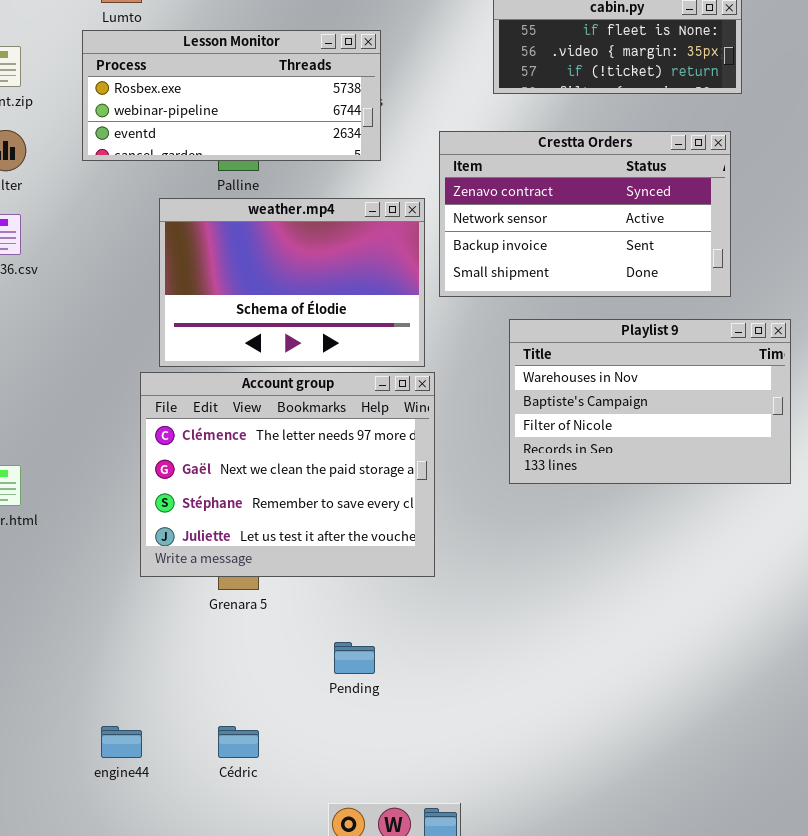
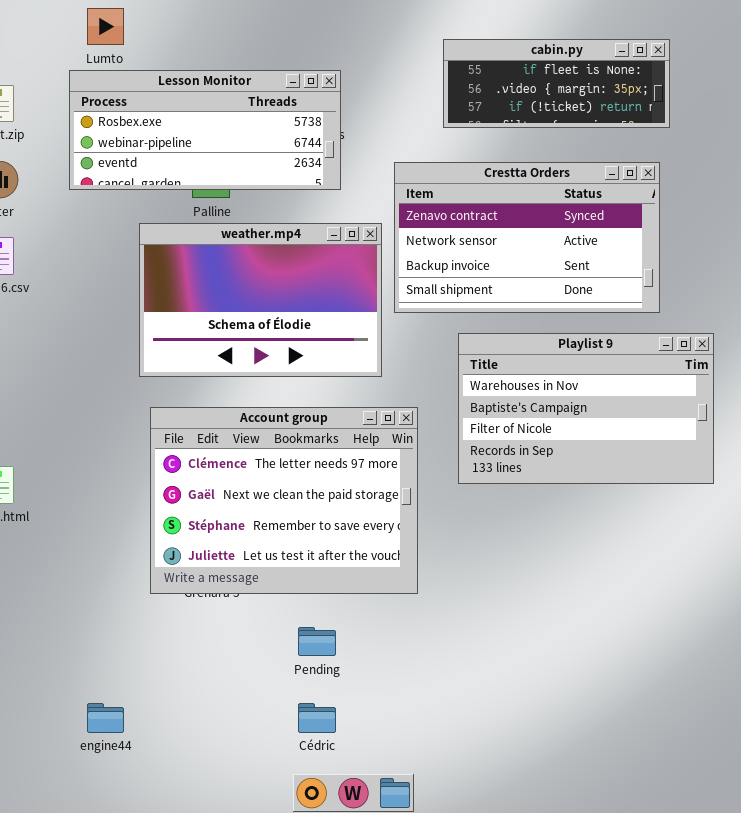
Account group: [140,372,435,577] -> [150,407,418,594], moved
Cédric: [218,726,259,758] -> [298,703,336,733], moved

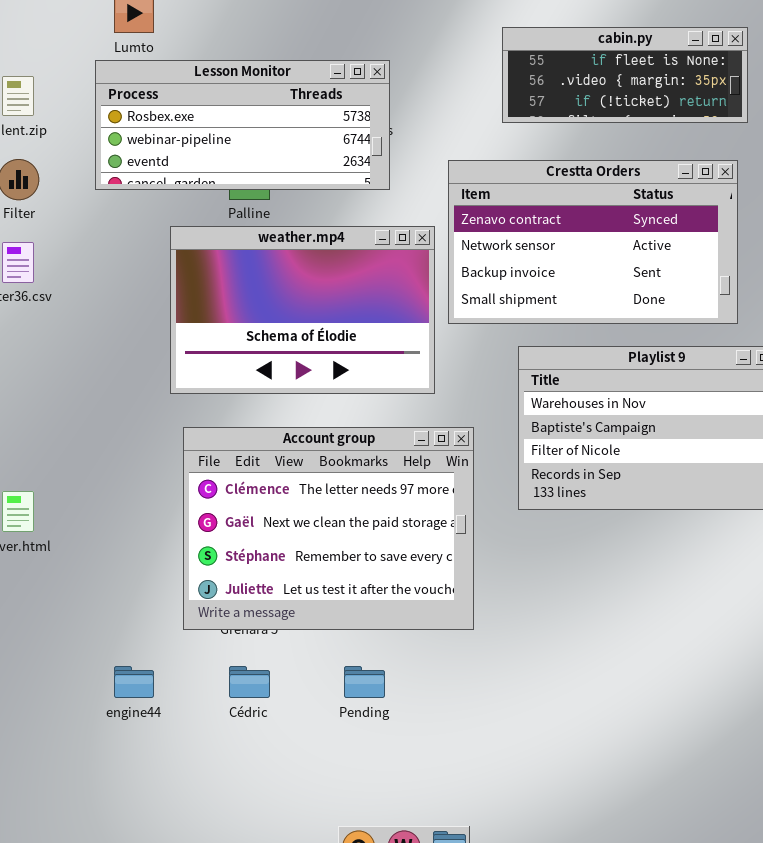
engine44: [87,703,124,733] -> [114,666,154,698], moved
Cédric: [298,703,336,733] -> [229,666,270,698], moved

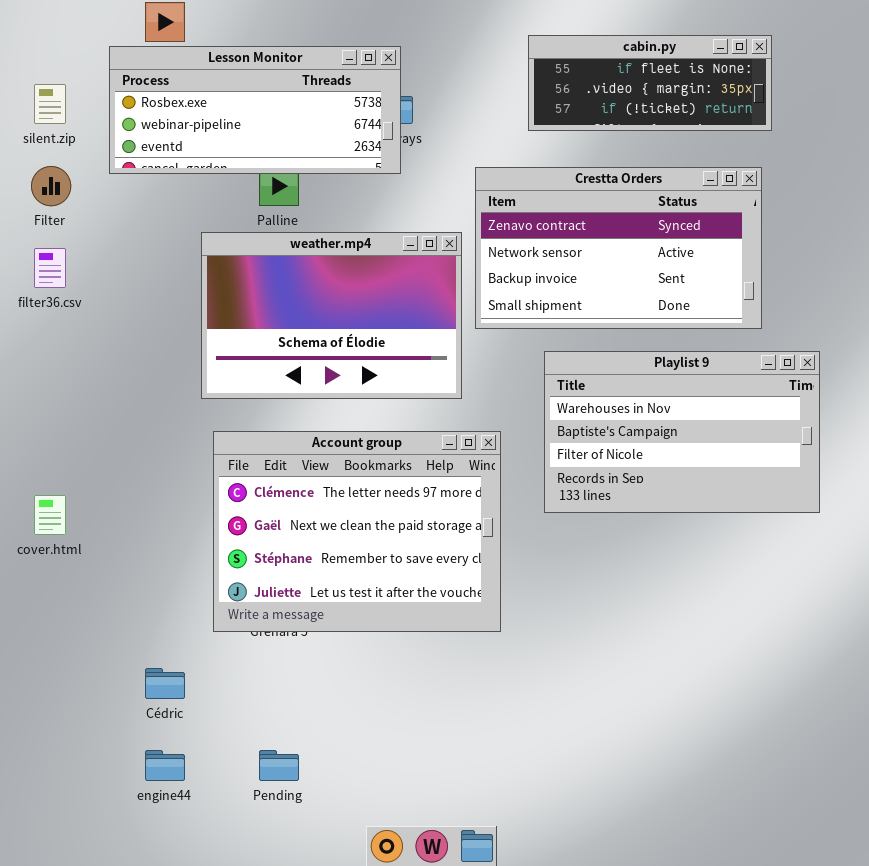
Lesson Monitor: [95,60,390,190] -> [109,46,401,174], moved
engine44: [114,666,154,698] -> [145,750,185,781], moved
Cédric: [229,666,270,698] -> [145,668,185,699], moved
Pending: [344,666,385,698] -> [259,750,299,781], moved

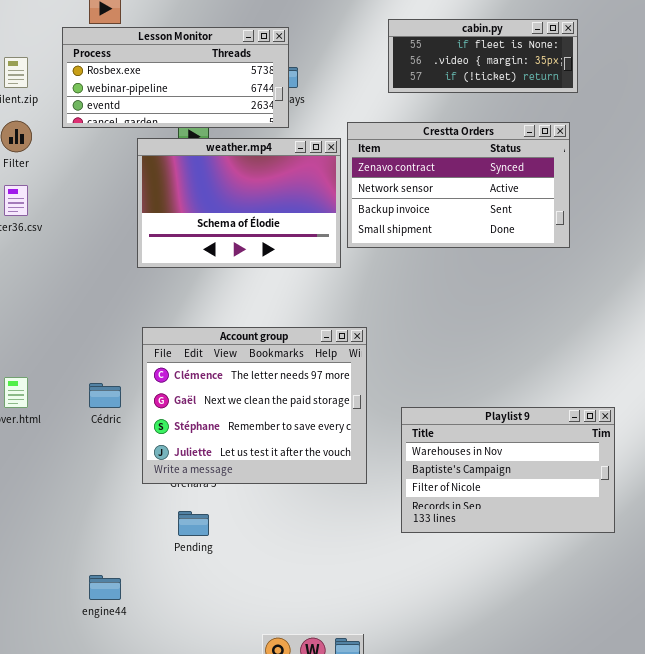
weather.mp4: [201,232,462,399] -> [137,138,341,268], moved
Playlist 9: [544,351,820,513] -> [401,407,615,533], moved
Cédric: [145,668,185,699] -> [89,383,121,408], moved
Pending: [259,750,299,781] -> [178,511,209,536], moved

